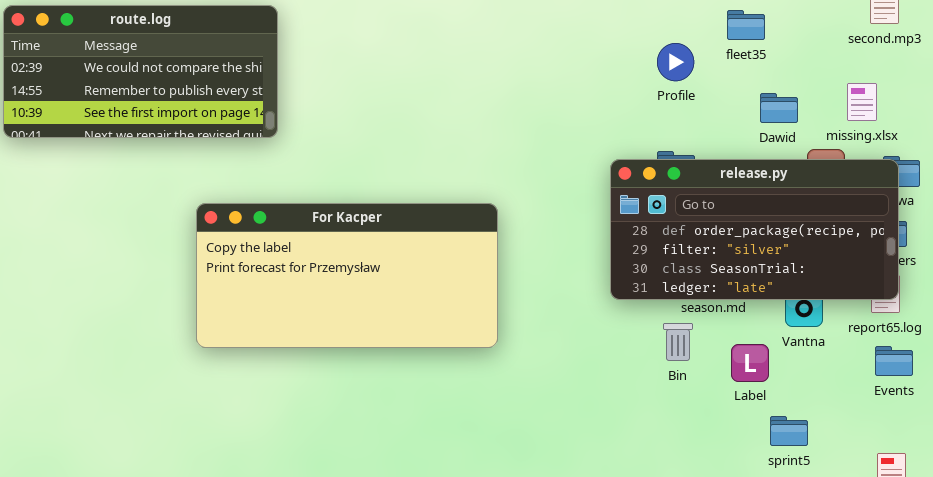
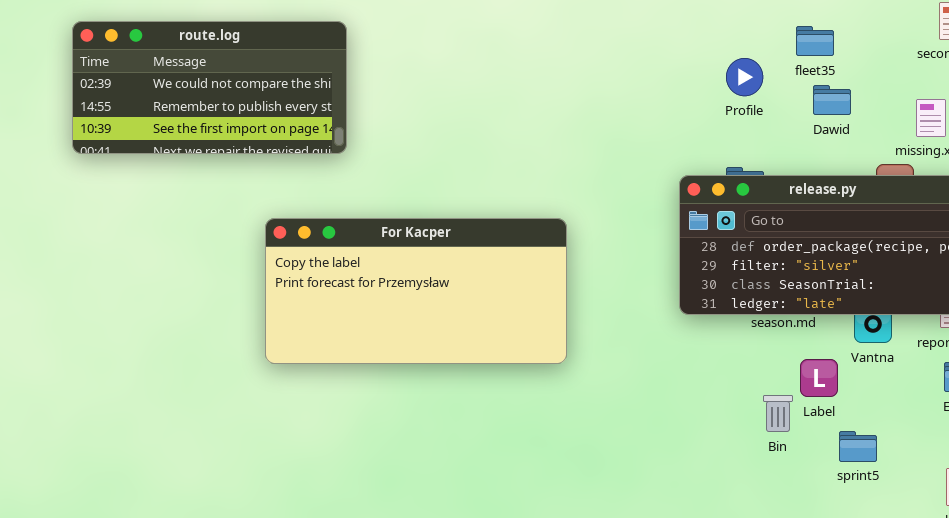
Dawid: [760,93,798,123] -> [813,85,851,115], moved
Bin: [663,323,693,361] -> [763,395,793,432], moved

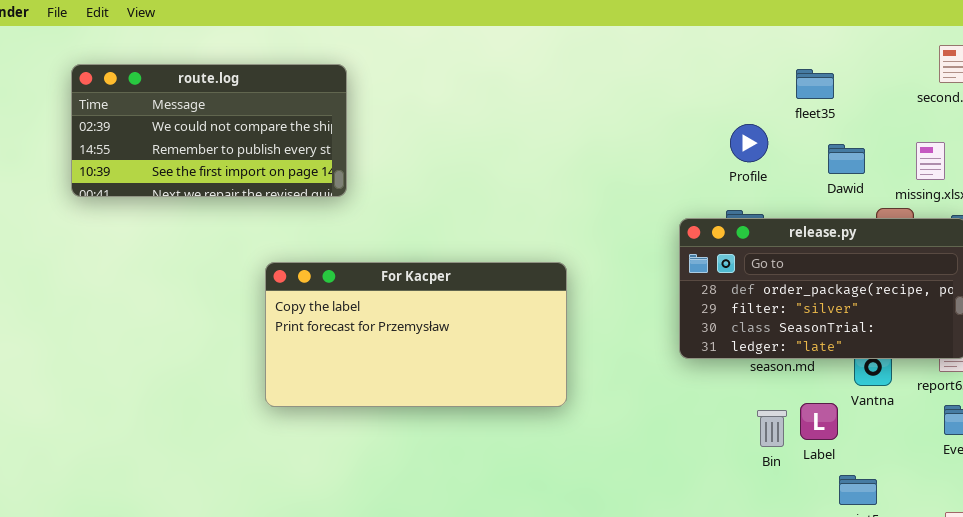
Profile: [726,58,763,96] -> [730,124,768,162], moved
Dawid: [813,85,851,115] -> [828,144,865,174], moved
Bin: [763,395,793,432] -> [757,410,787,447], moved

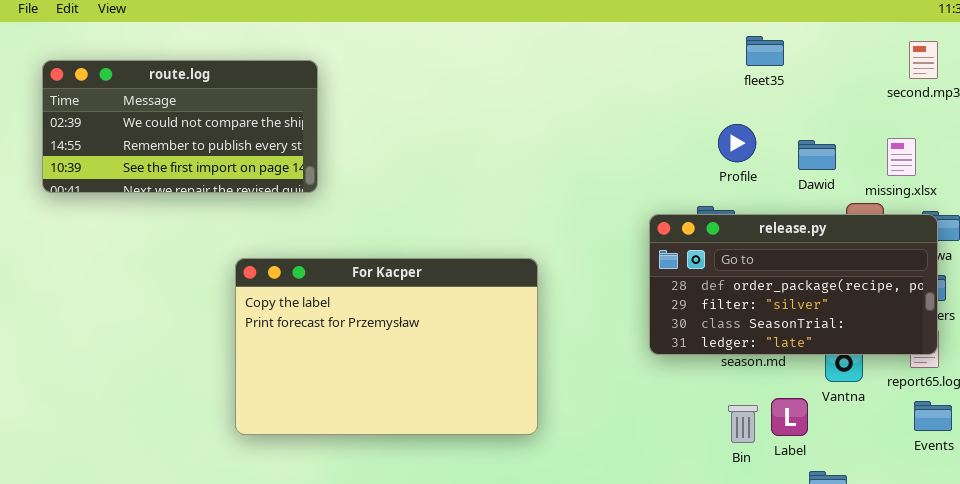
fleet35: [796,69,834,99] -> [746,36,784,66], moved
Profile: [730,124,768,162] -> [718,124,756,162], moved
For Kacper: [265,262,567,407] -> [235,258,538,435], resized

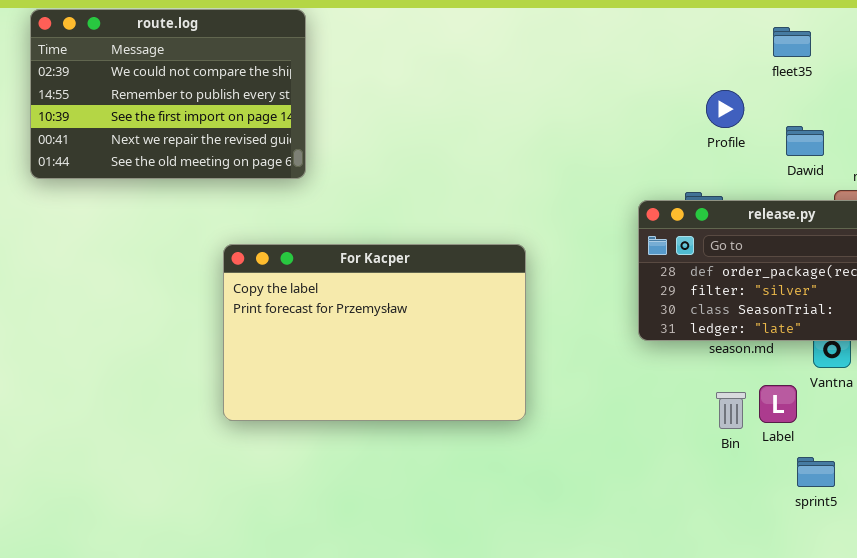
fleet35: [746,36,784,66] -> [773,27,811,57], moved
route.log: [42,60,318,193] -> [30,9,306,179], resized
Profile: [718,124,756,162] -> [706,90,744,128], moved

